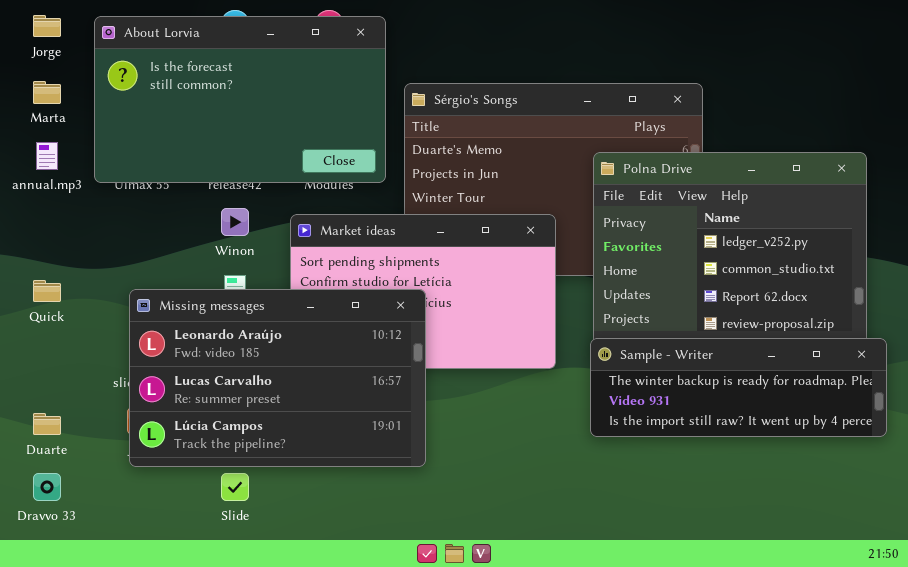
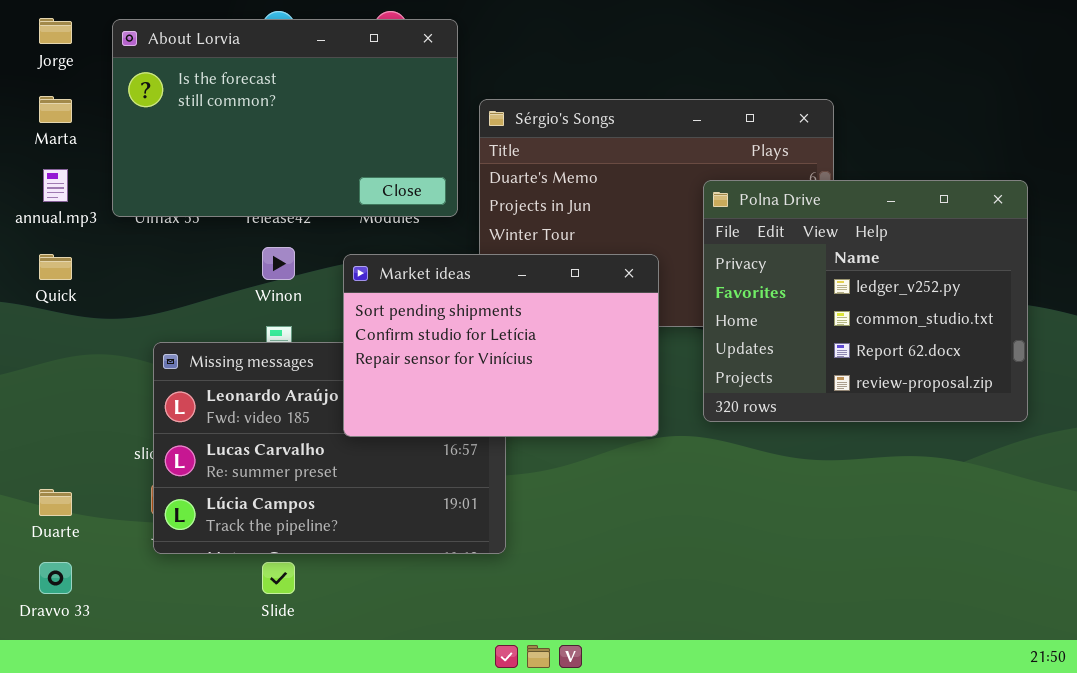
Market ideas: [290,214,556,369] -> [343,254,659,437], raised
Quick: [33,280,61,302] -> [39,254,72,280], moved
Sample - Writer: [590,338,887,437] -> none, closed

